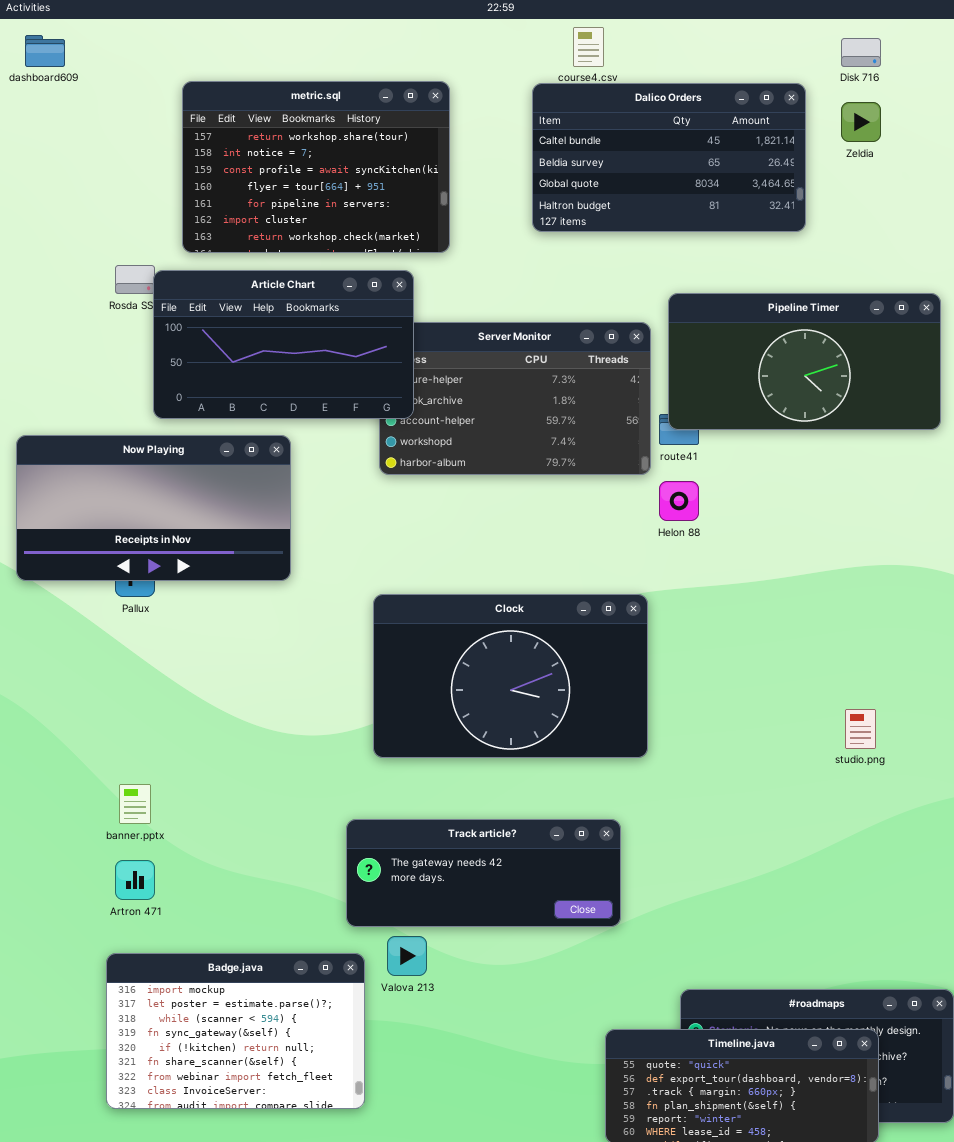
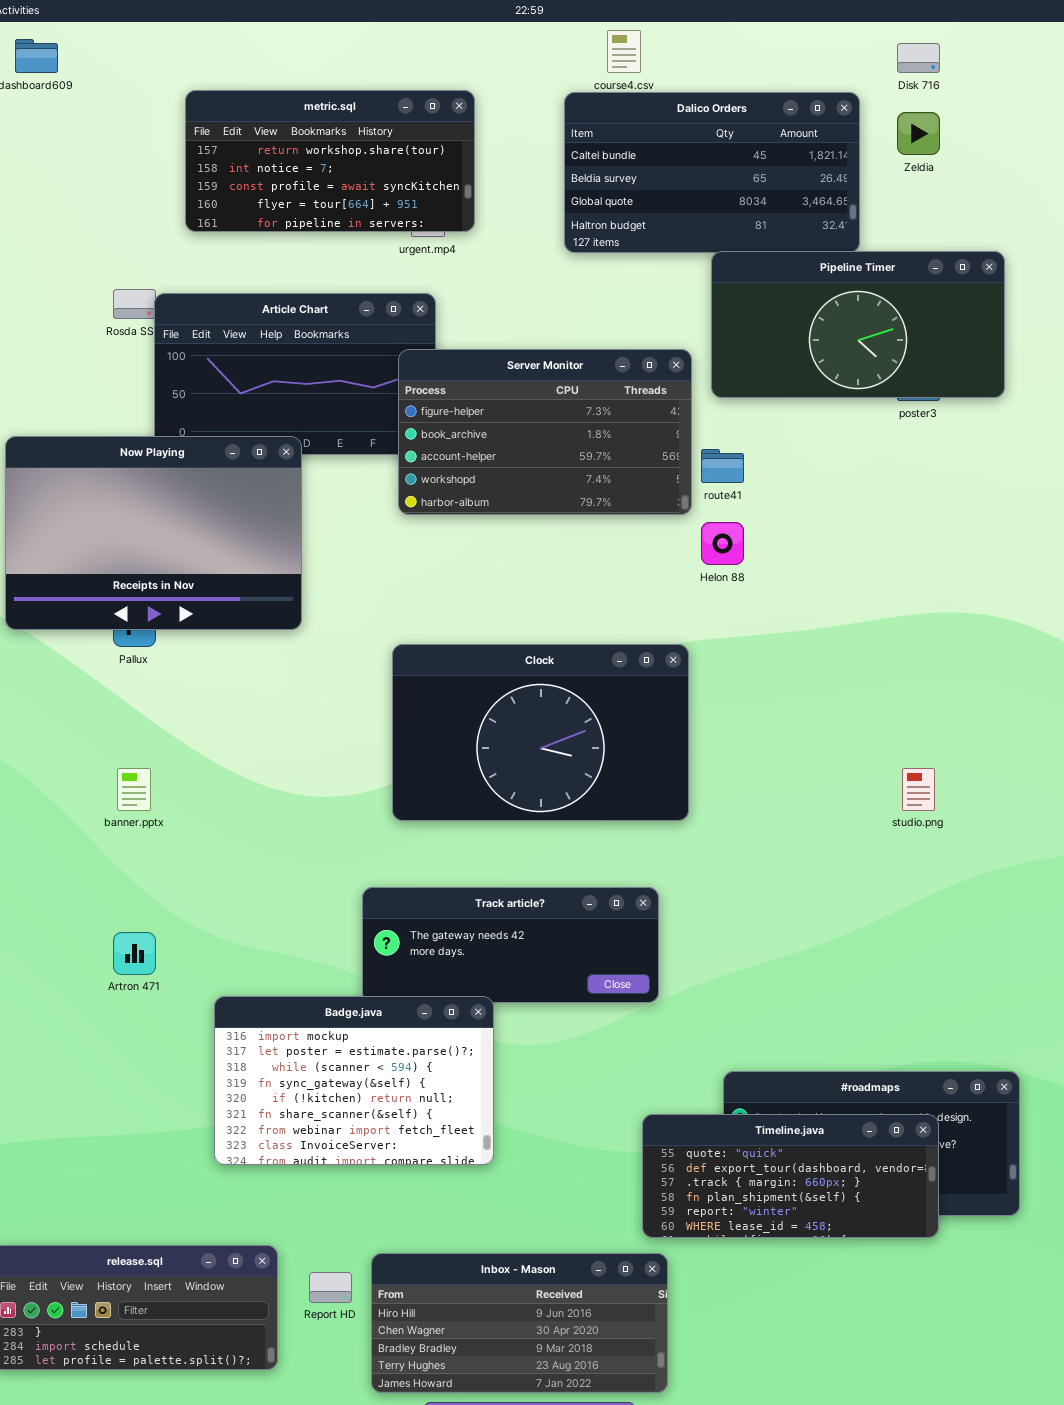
metric.sql: [182,81,450,253] -> [185,90,475,232], resized
Pipeline Timer: [668,293,941,430] -> [711,251,1005,398], moved
Server Monitor: [379,322,651,475] -> [398,349,692,515], raised
Now Playing: [16,435,291,581] -> [5,436,302,630], resized
banner.pptx: [119,784,151,824] -> [117,768,151,811], moved
Badge.java: [106,953,365,1109] -> [214,996,494,1165], moved

